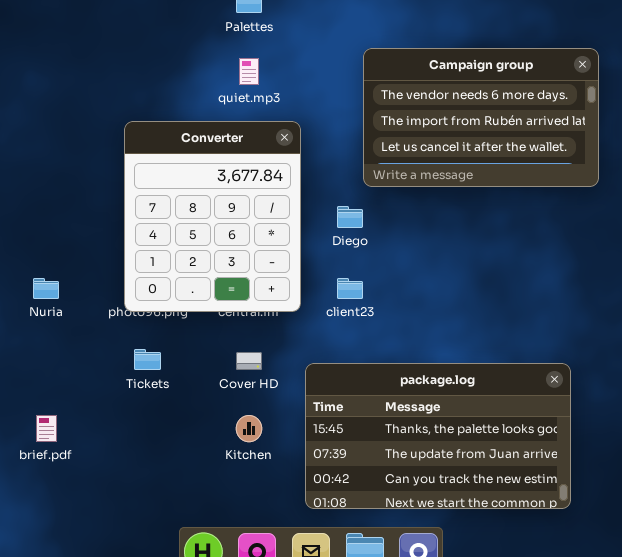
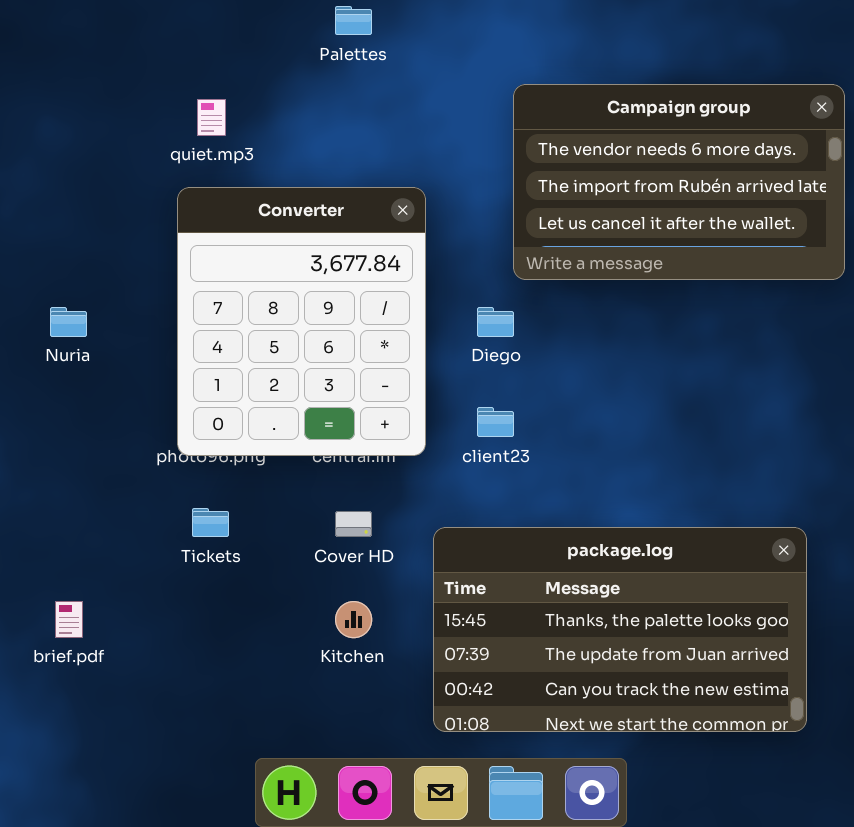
quiet.mp3: [239,58,259,85] -> [197,99,226,136], moved
Nuria: [33,278,59,299] -> [50,307,87,337], moved

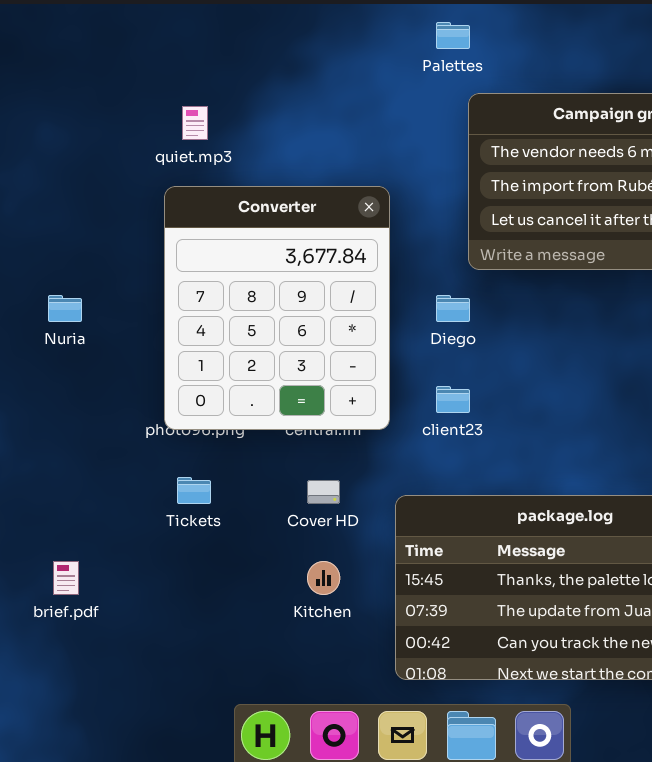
Palettes: [335,6,372,35] -> [436,22,470,49], moved

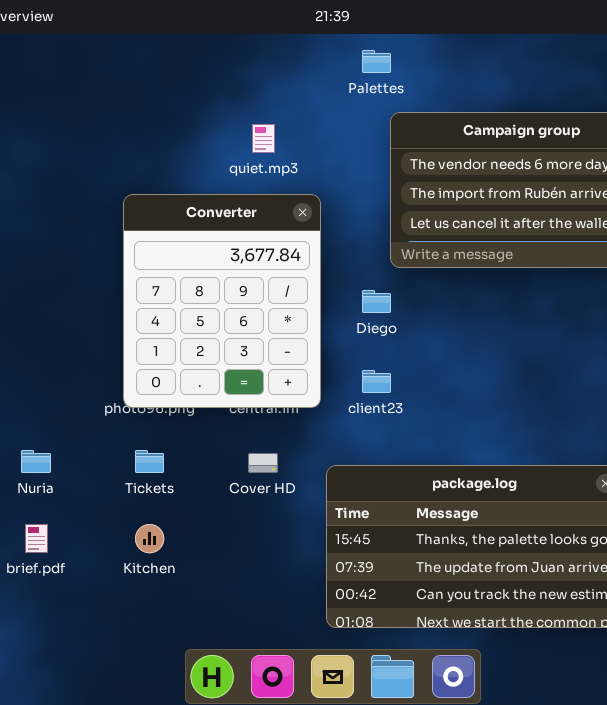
quiet.mp3: [182,106,208,140] -> [252,124,275,153], moved
Nuria: [48,295,82,322] -> [21,450,51,473], moved
Kitchen: [307,561,340,595] -> [135,524,164,553], moved

